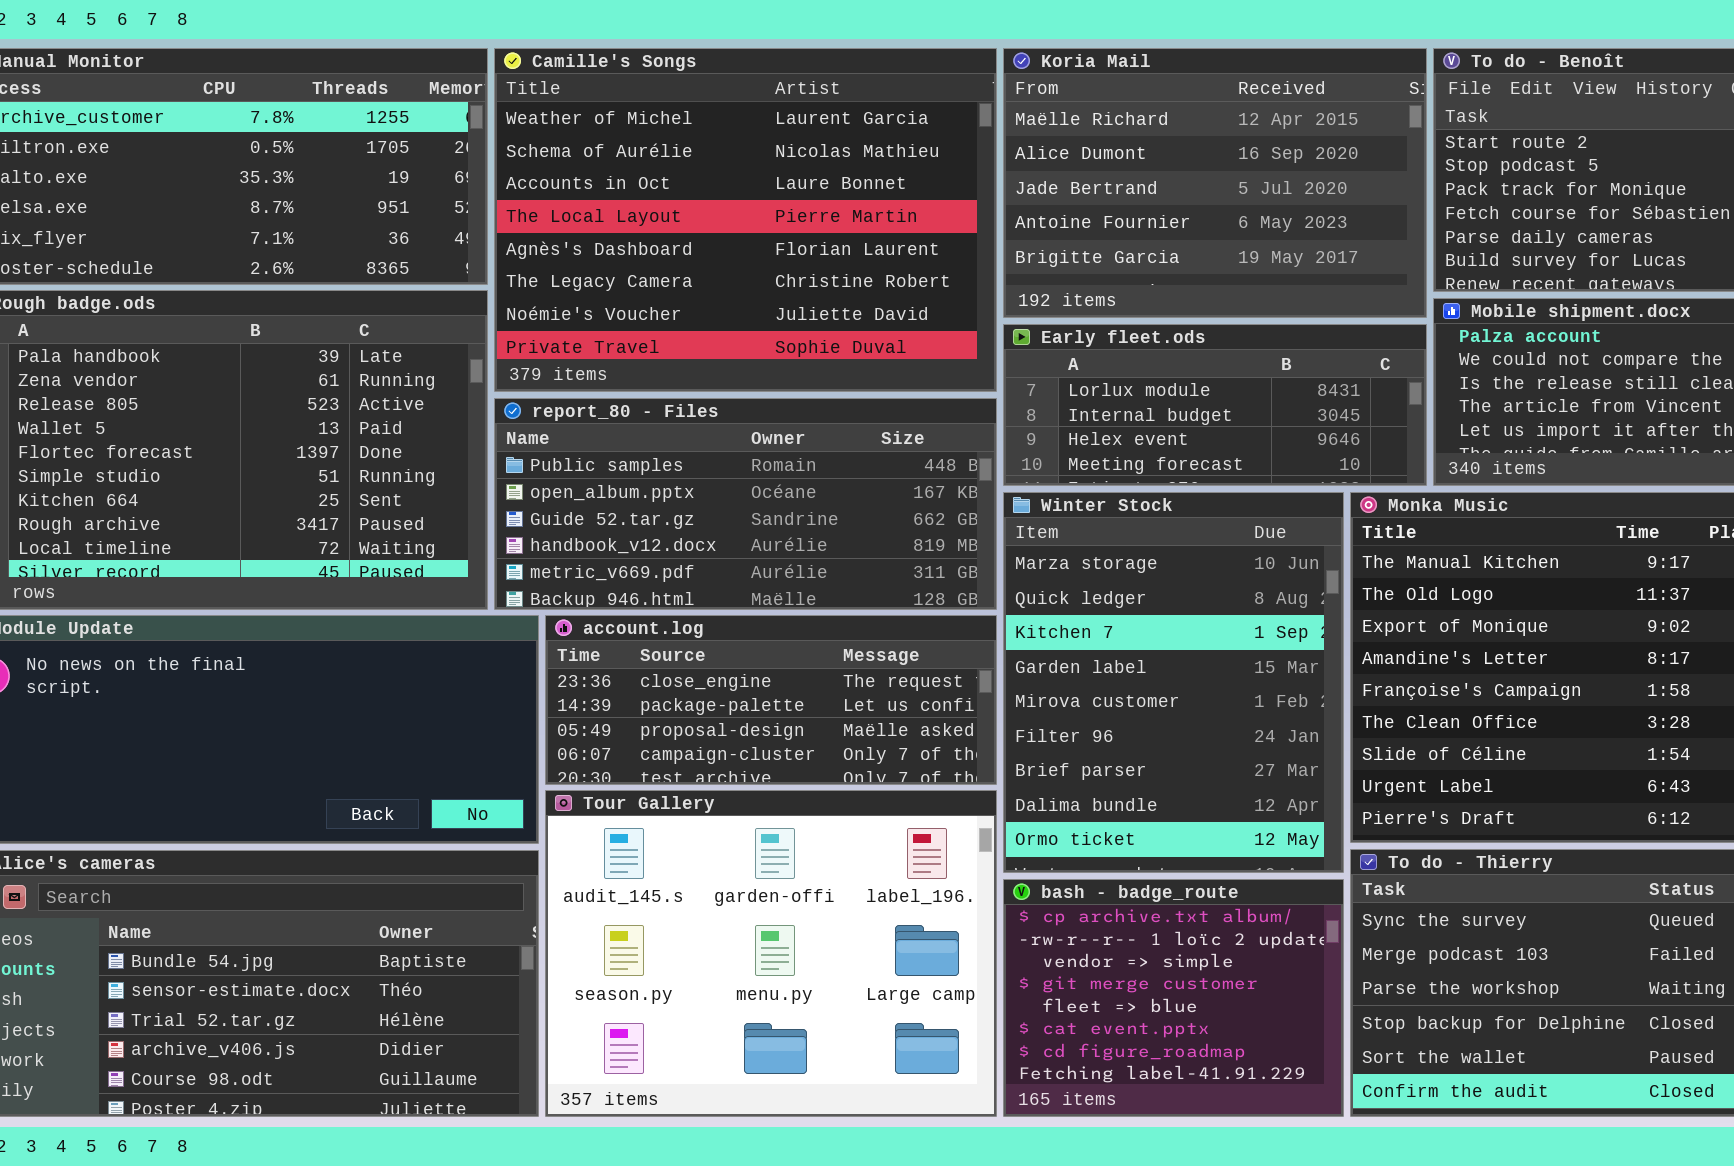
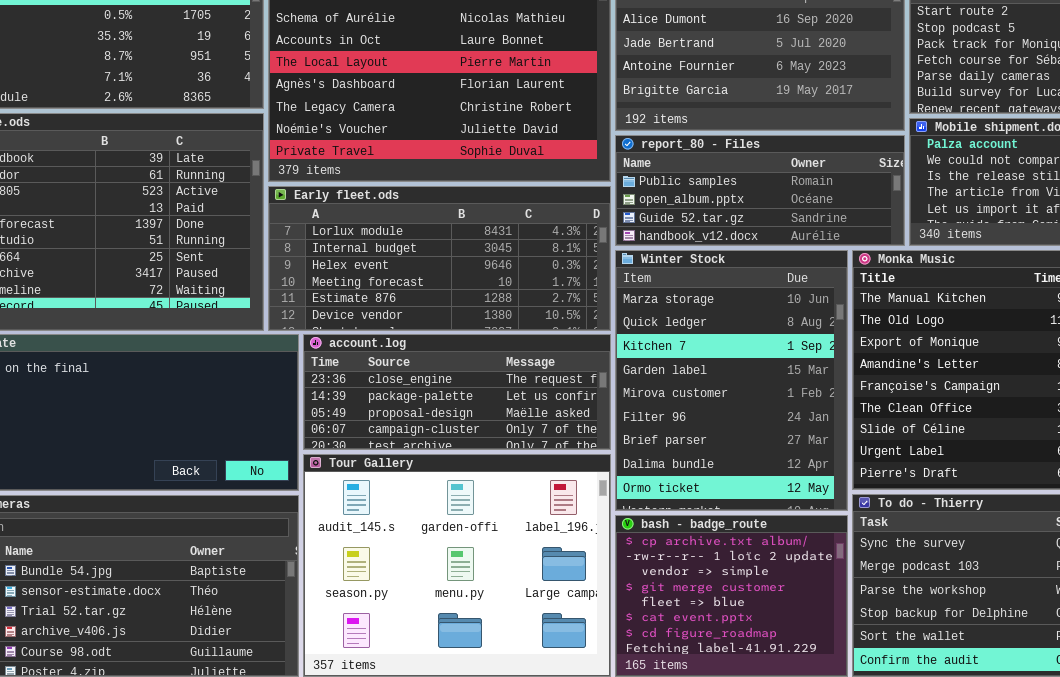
Early fleet.ods: [1003,324,1427,486] -> [268,186,611,331], moved, resized
report_80 - Files: [494,398,997,610] -> [615,135,905,246], moved, resized

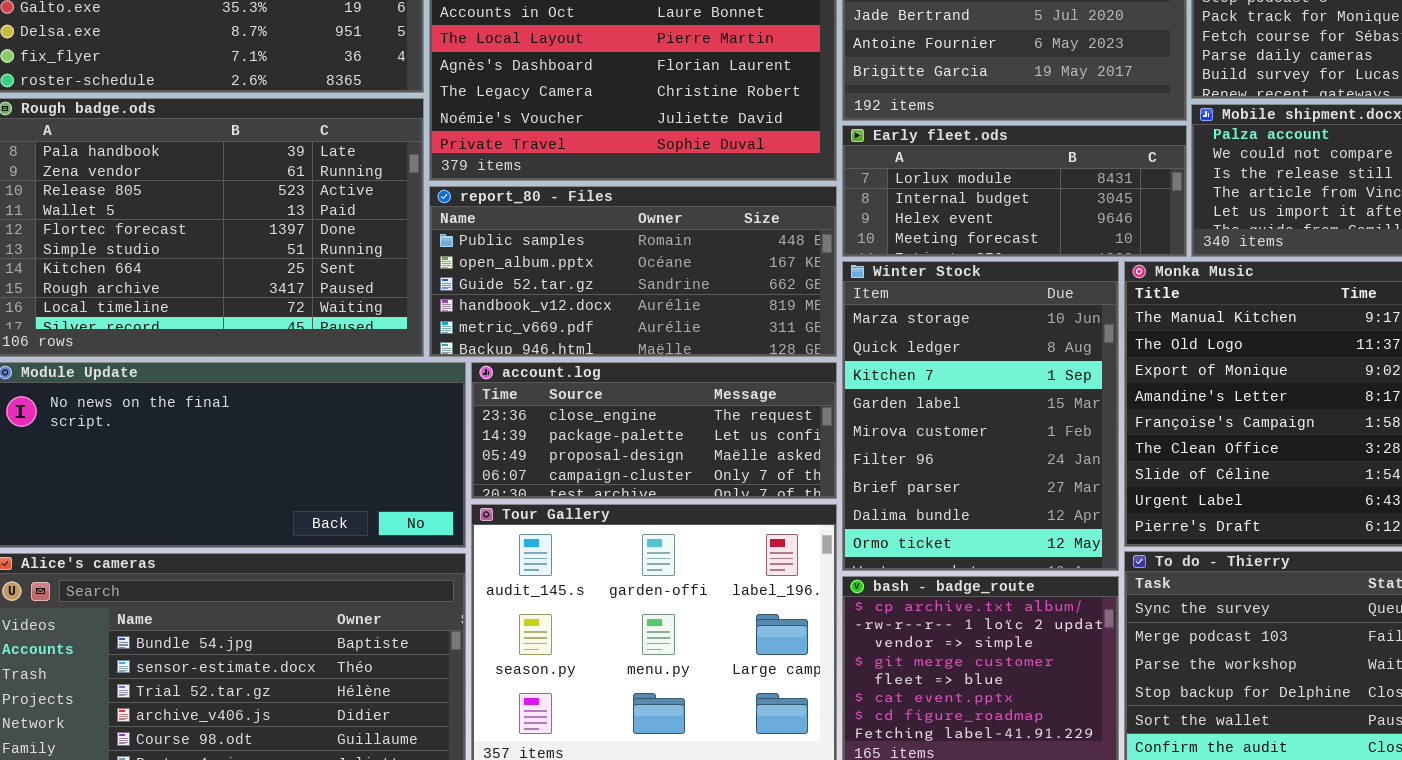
report_80 - Files: [615,135,905,246] -> [429,186,837,357], moved, resized
Early fleet.ods: [268,186,611,331] -> [842,125,1187,257], moved, resized

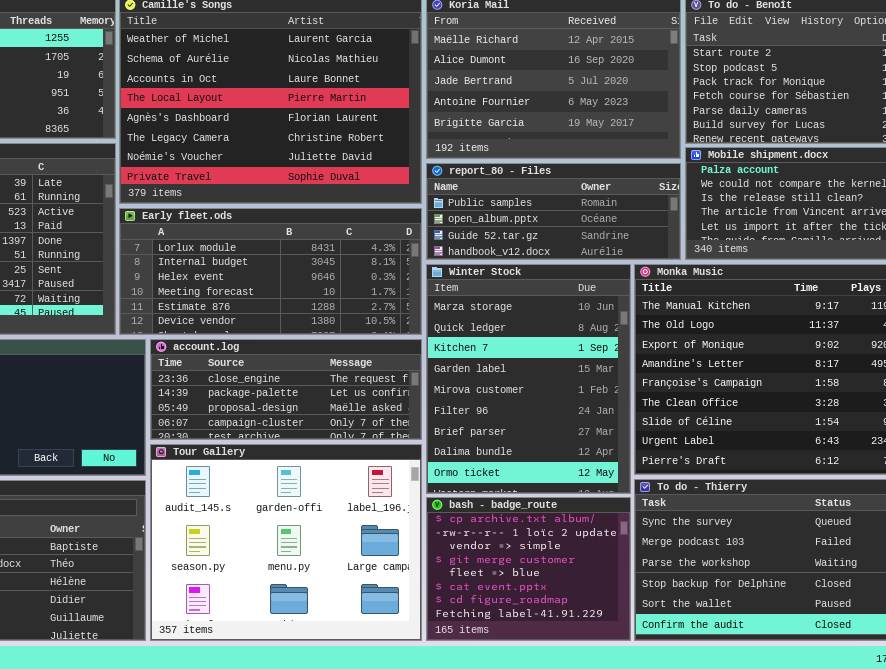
Early fleet.ods: [842,125,1187,257] -> [119,208,422,335], moved, resized
report_80 - Files: [429,186,837,357] -> [426,163,681,260], moved, resized

